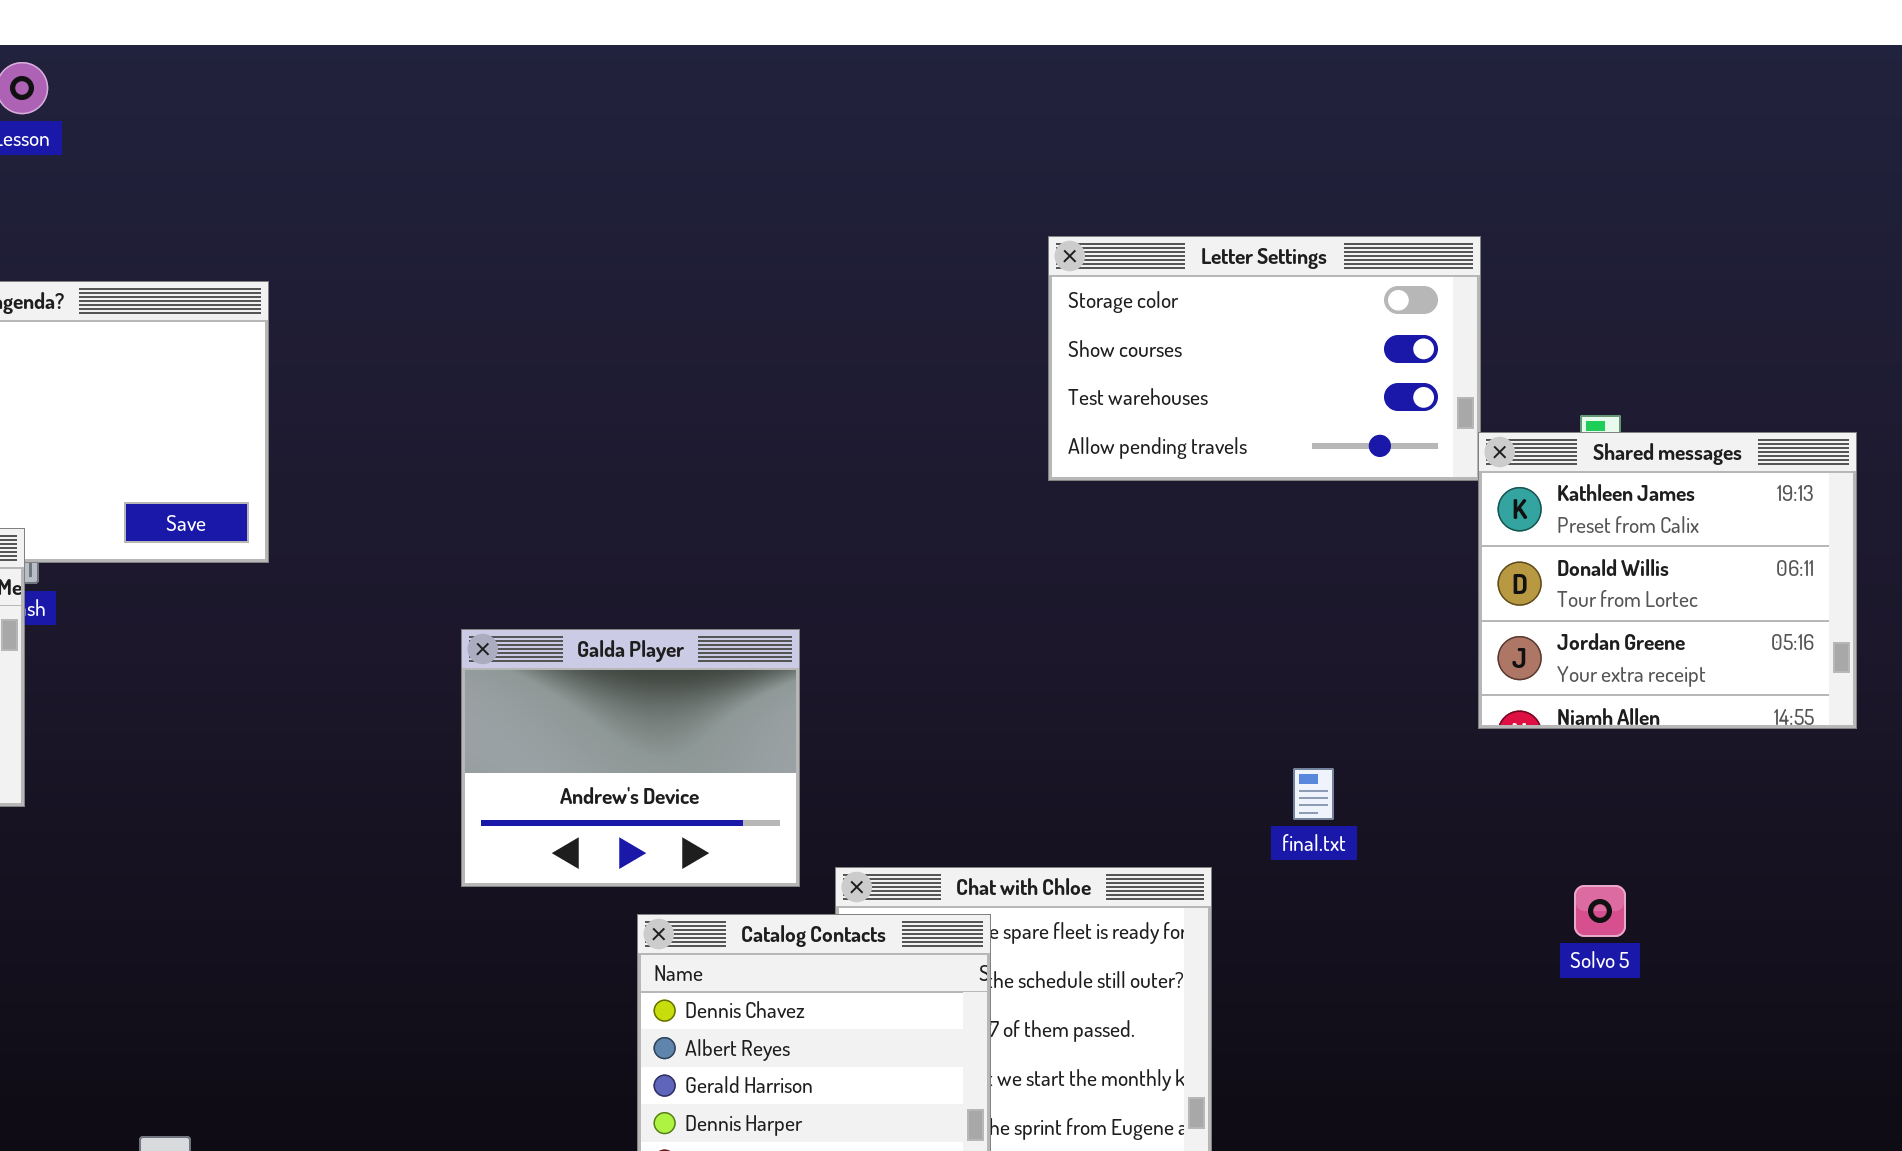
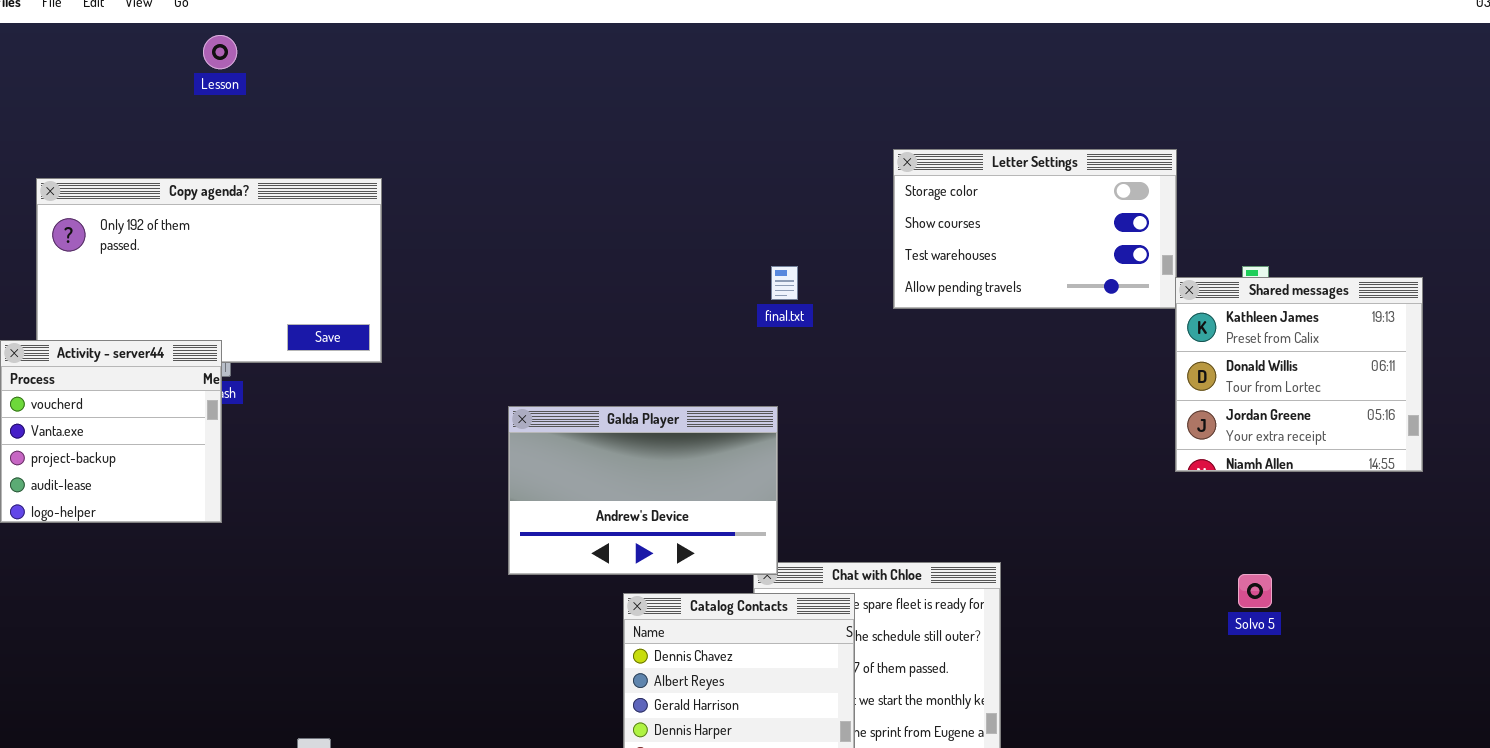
Galda Player: [461,629,800,887] -> [508,406,778,575], resized
final.txt: [1293,768,1334,820] -> [771,266,798,300], moved

